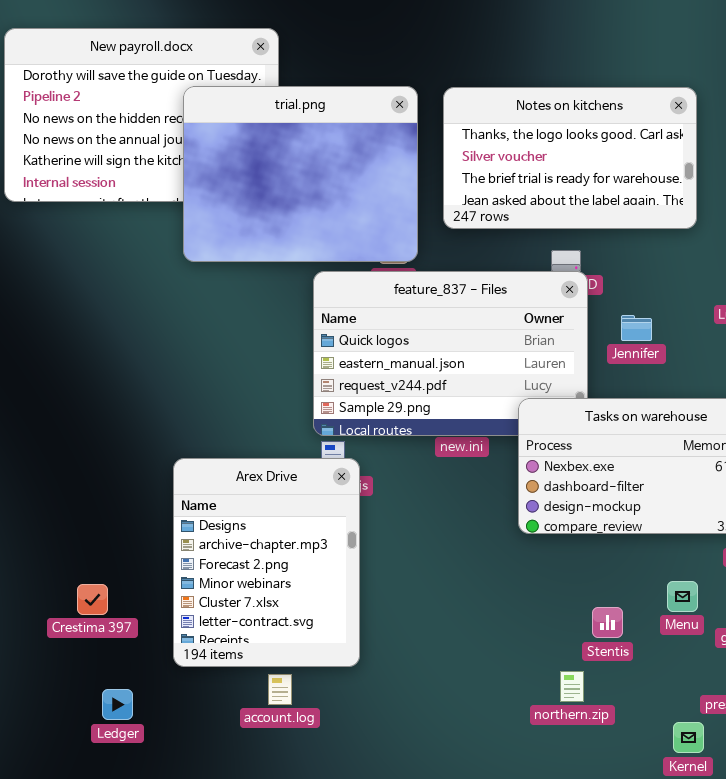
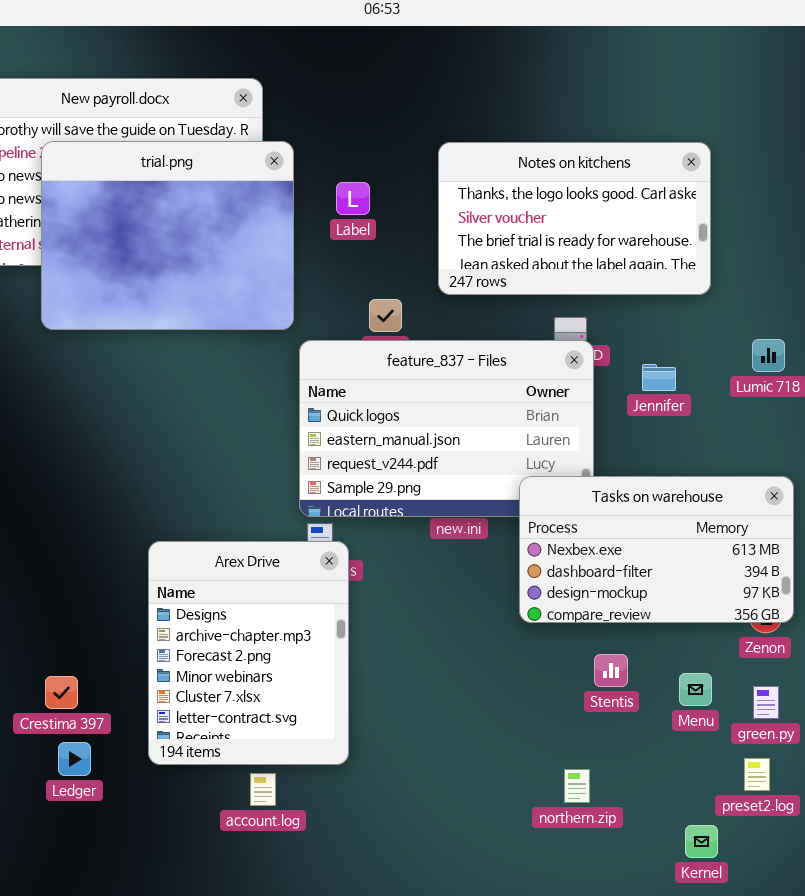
trial.png: [183,86,418,262] -> [41,141,294,330], moved
Jennifer: [621,315,652,341] -> [642,364,676,391], moved
Stentis: [592,607,623,638] -> [594,654,628,687], moved
Ledger: [102,689,133,720] -> [58,742,91,776], moved

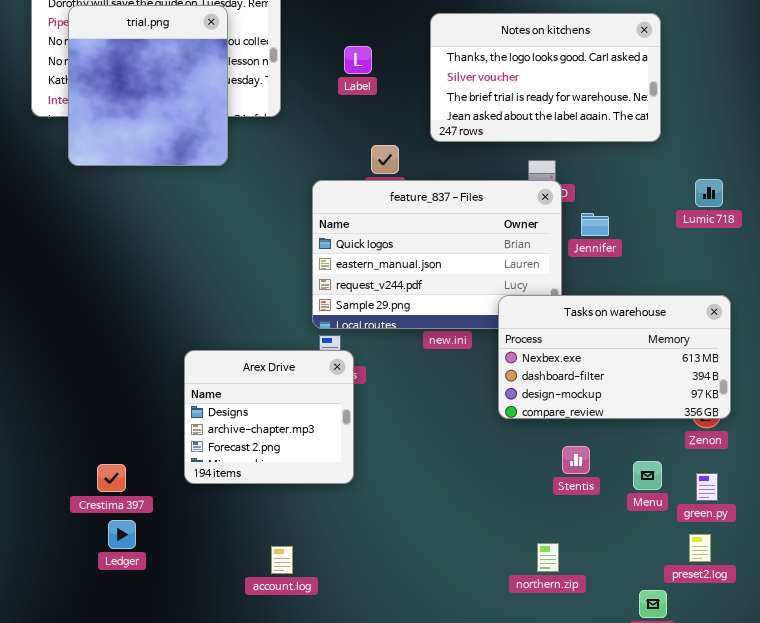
trial.png: [41,141,294,330] -> [68,5,228,166], moved, resized
Jennifer: [642,364,676,391] -> [581,213,609,236], moved
Arex Drive: [148,541,349,765] -> [184,350,354,484], resized

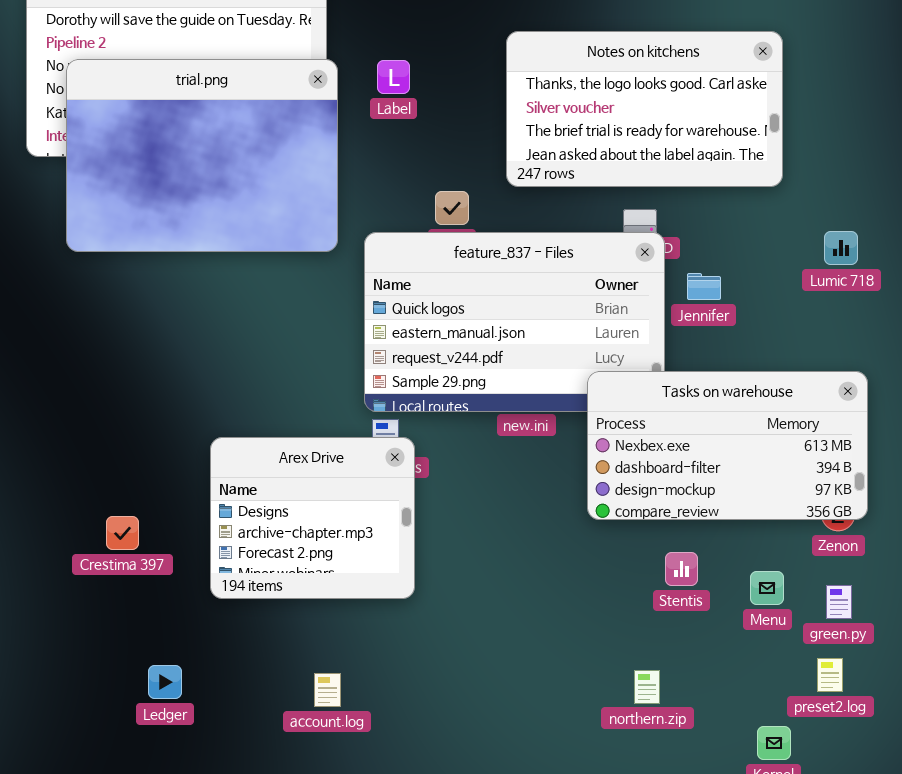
trial.png: [68,5,228,166] -> [66,59,338,252], moved, resized
Label: [344,46,372,74] -> [377,60,410,94], moved
Crestima 397: [97,464,126,492] -> [106,516,139,550], moved
Ledger: [108,520,136,549] -> [148,665,182,699], moved

